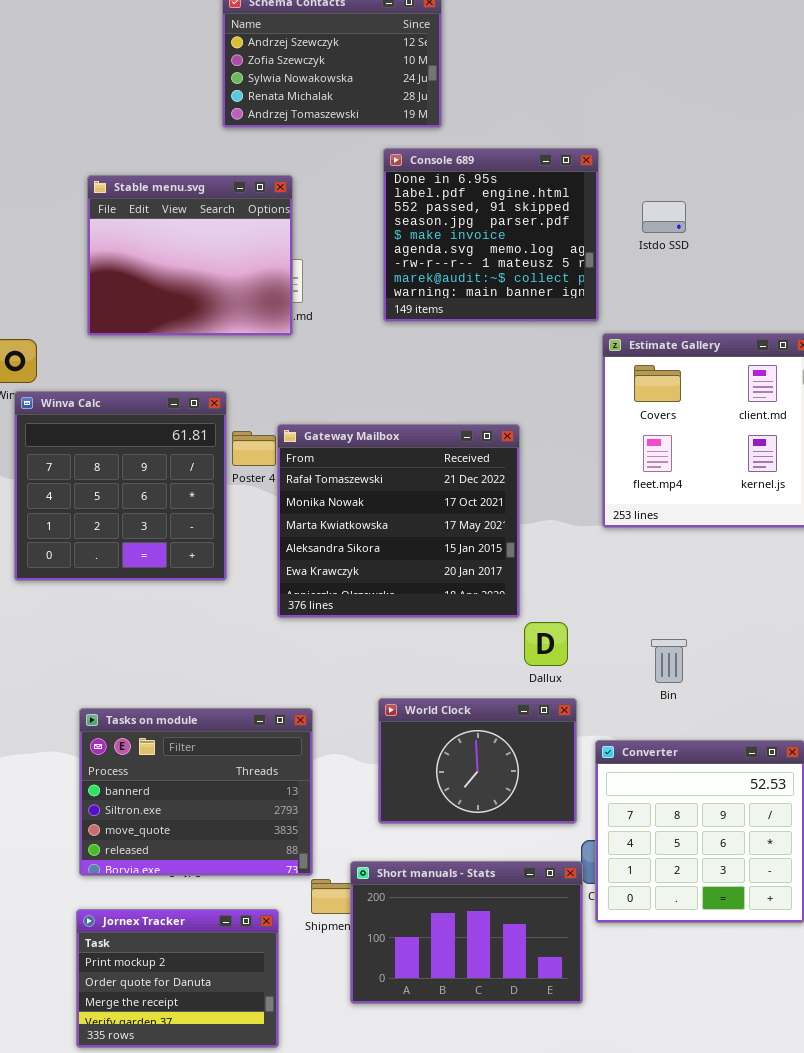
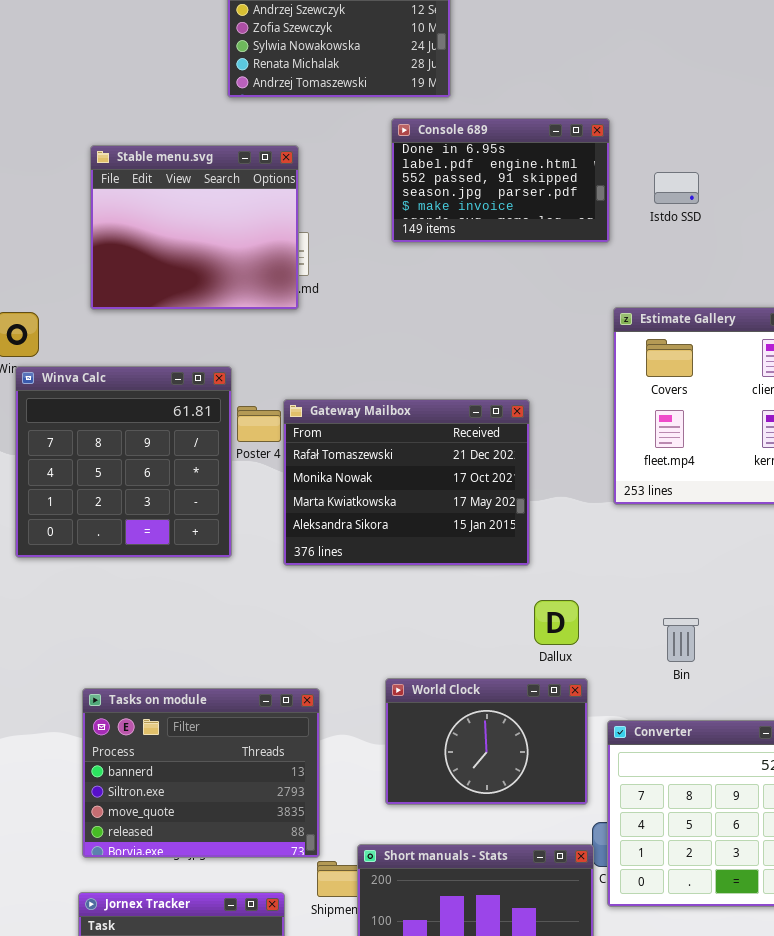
Console 689: [383,148,599,322] -> [391,118,610,243], resized
Gateway Mailbox: [277,424,520,618] -> [283,399,530,566], resized

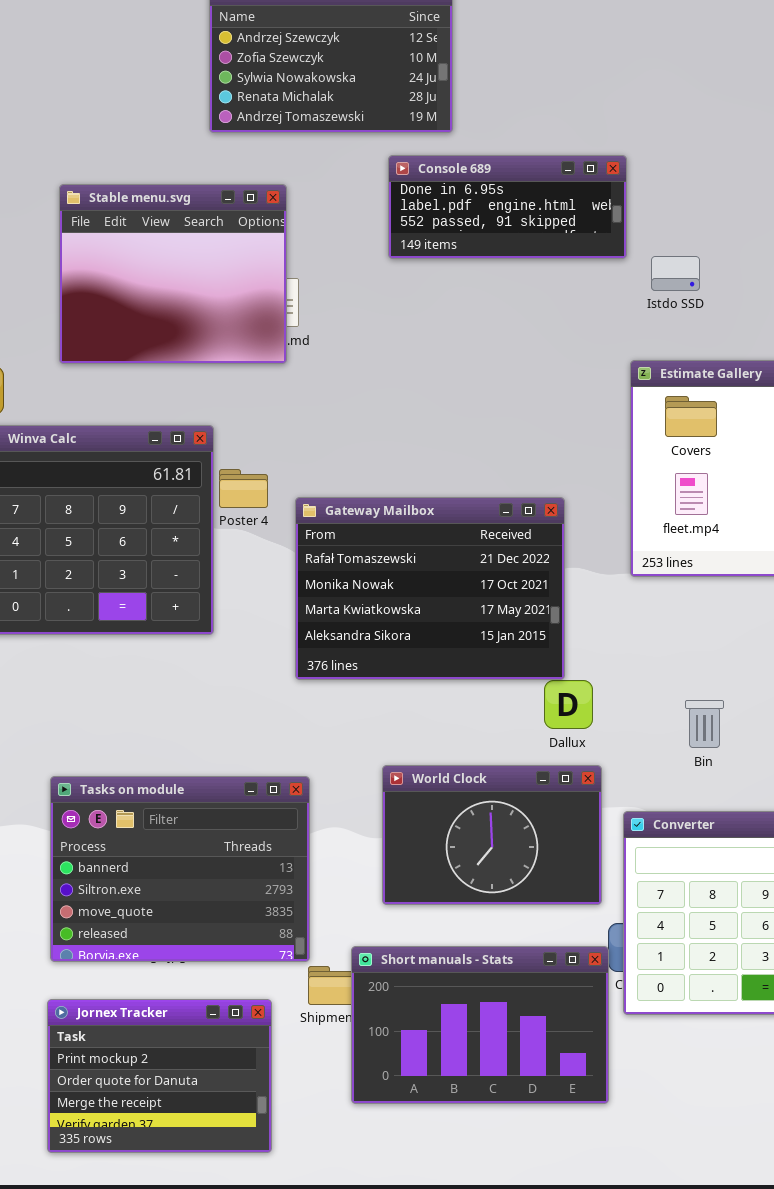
Console 689: [391,118,610,243] -> [388,155,627,259], resized
Istdo SSD: [654,172,699,204] -> [651,256,700,291], moved
Gateway Mailbox: [283,399,530,566] -> [295,497,565,680], moved

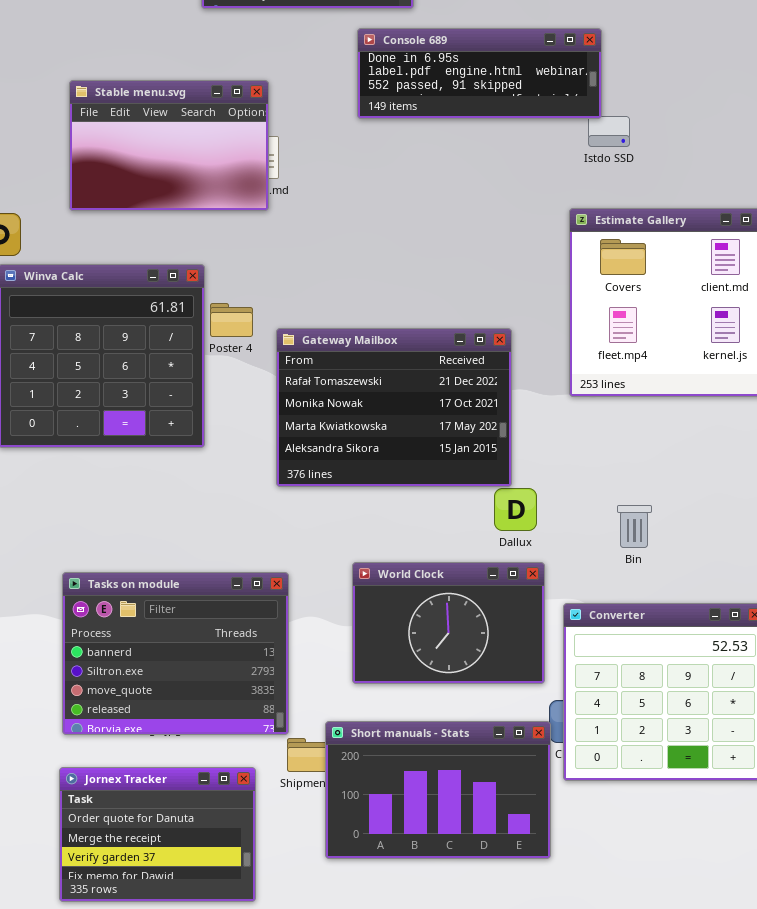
Console 689: [388,155,627,259] -> [357,28,602,119], resized
Stable menu.svg: [59,184,287,364] -> [69,80,269,211], resized
Jornex Tracker: [47,999,272,1153] -> [59,767,256,902], scrolled down 1 row

